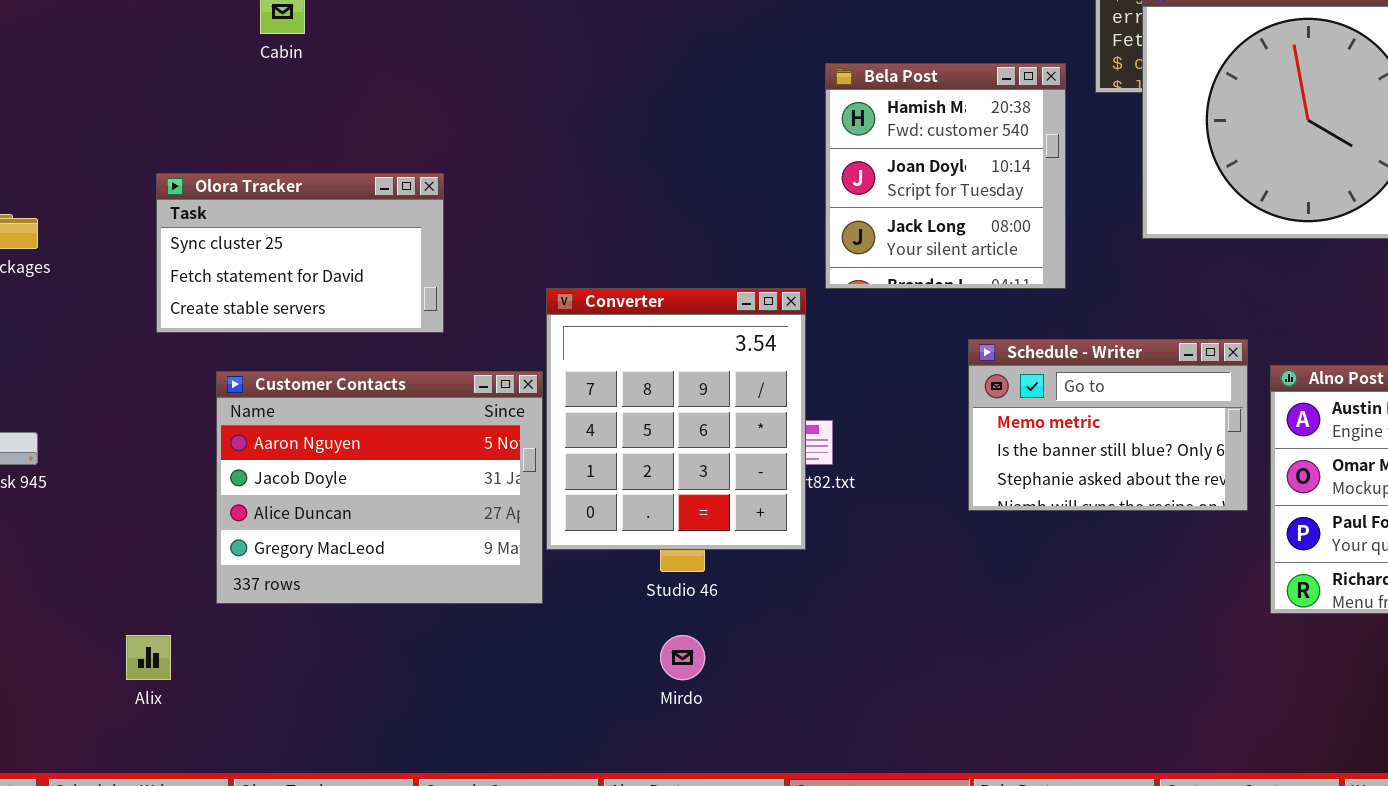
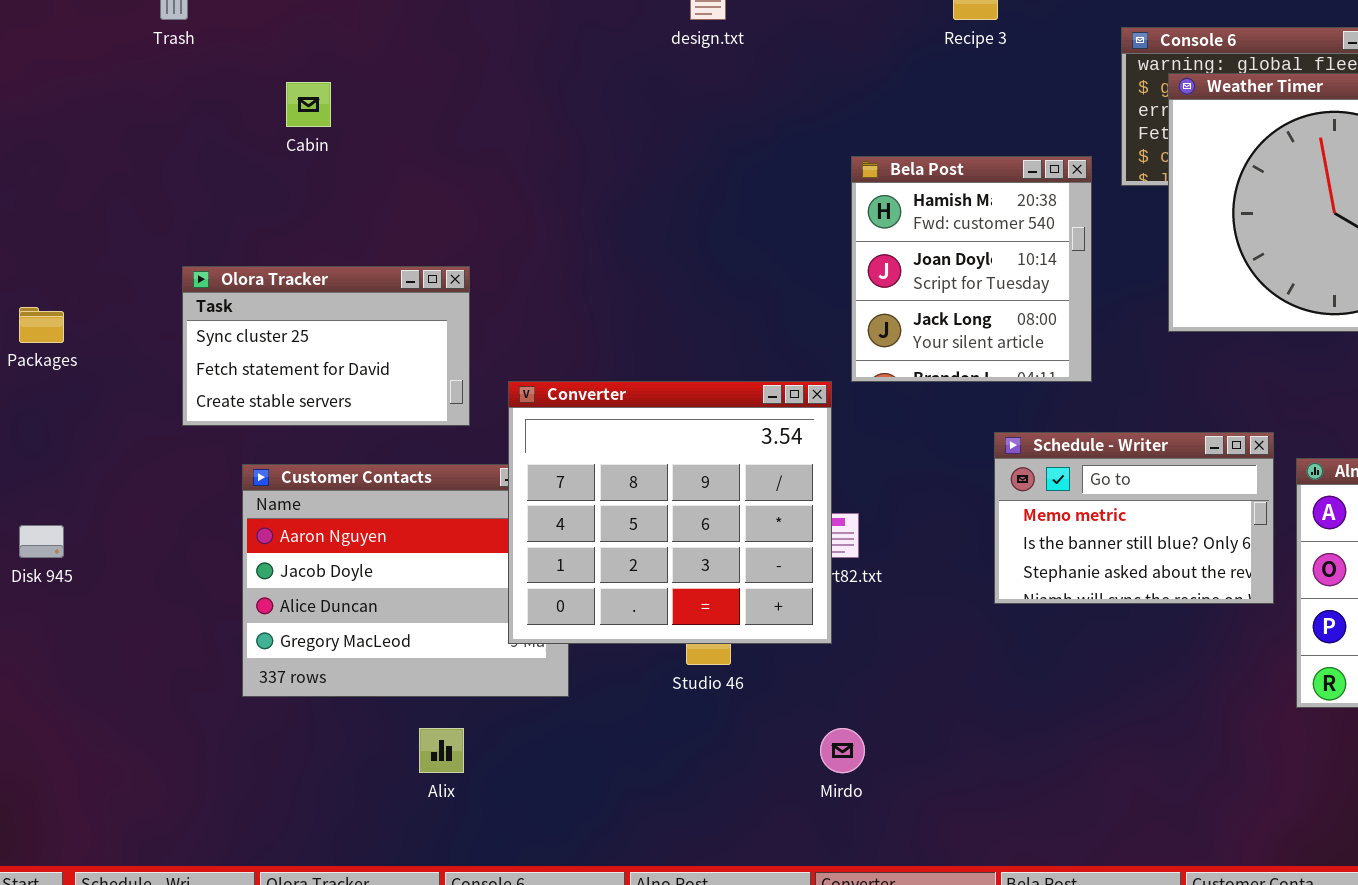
Converter: [546,288,806,550] -> [508,381,832,644], resized
Alix: [126,635,171,680] -> [419,728,464,773], moved
Mirdo: [660,635,705,680] -> [820,728,865,773], moved

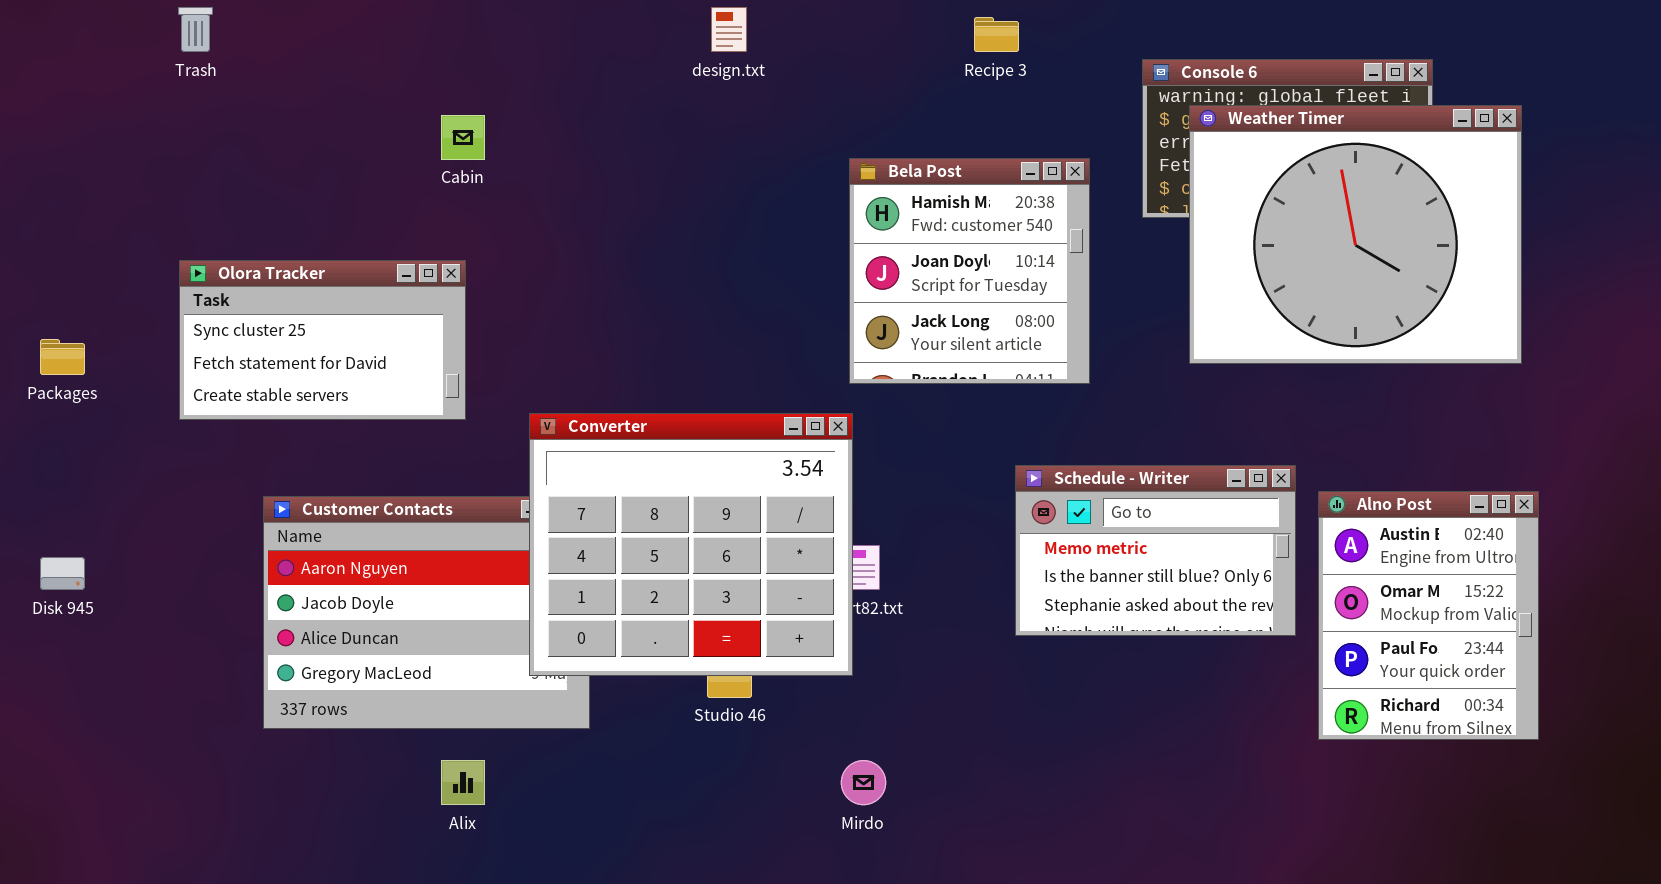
Cabin: [286,82,331,127] -> [441,115,485,160], moved
Bela Post: [851,156,1092,382] -> [849,158,1090,384], moved
Olora Tracker: [182,266,470,426] -> [179,260,466,420], moved

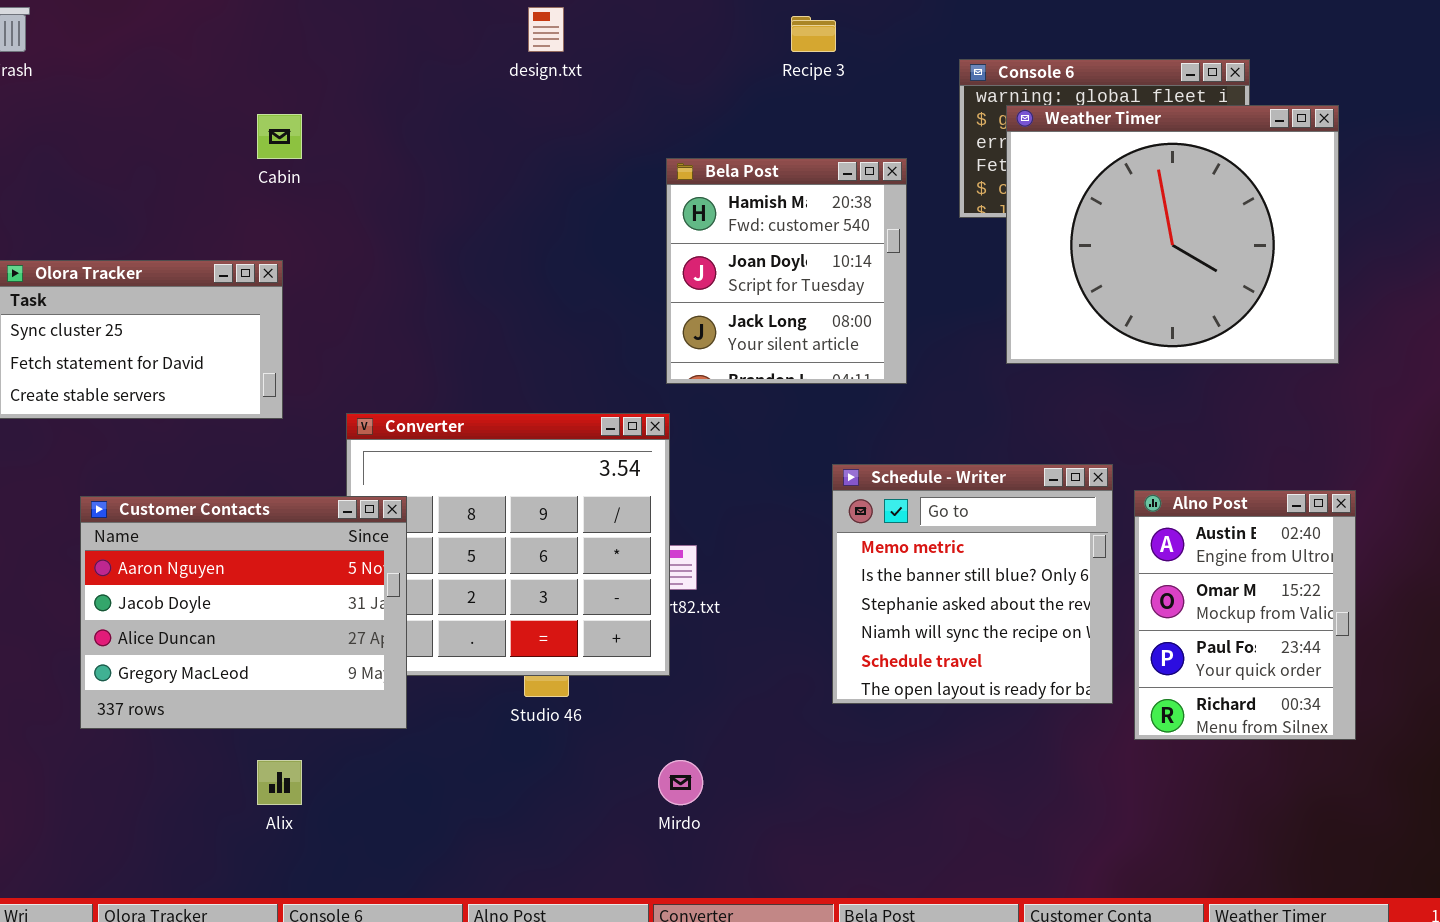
Schedule - Writer: [1015,465,1296,636] -> [832,464,1113,704], resized
Customer Contacts: [263,496,590,729] -> [80,496,407,729], raised

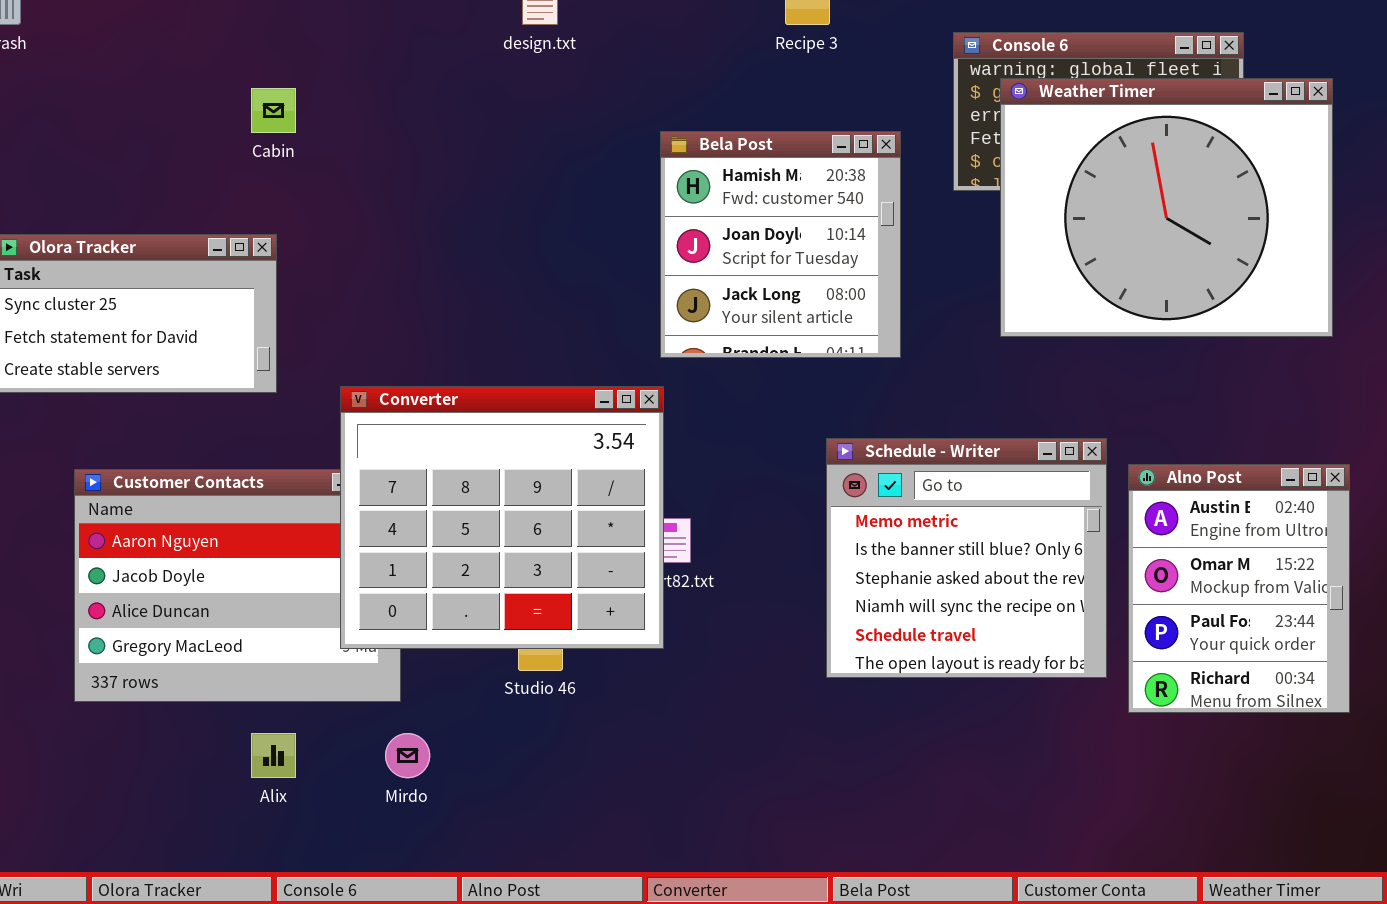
Converter: [346,413,670,676] -> [340,386,664,649], raised
Mirdo: [658,760,703,805] -> [385,733,430,778], moved

